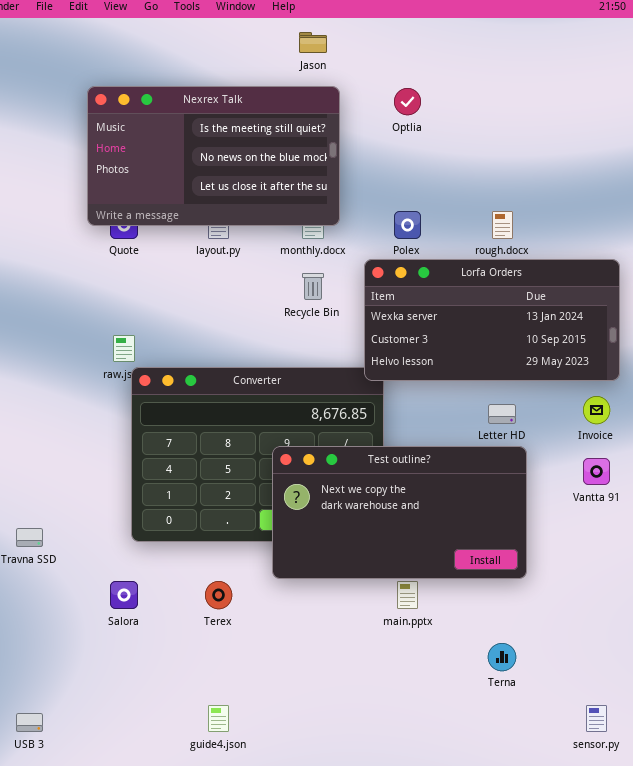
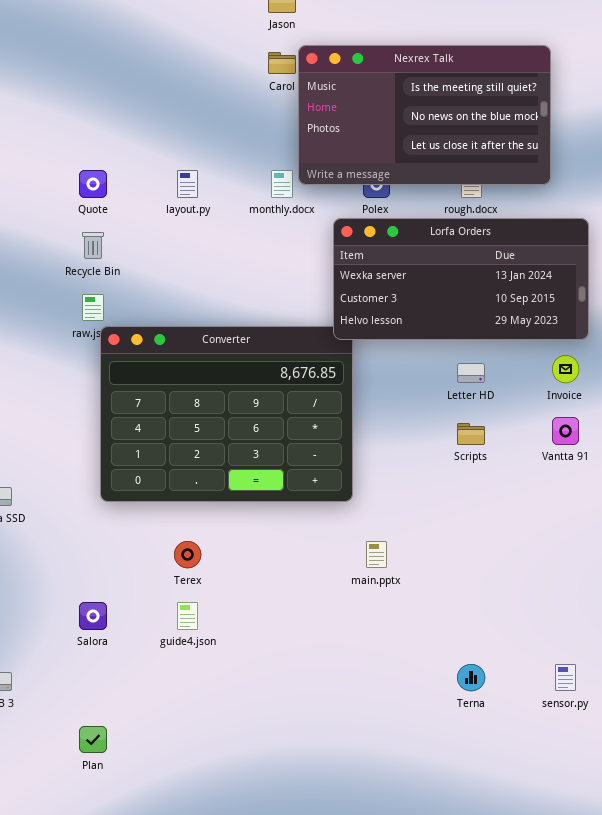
Nexrex Talk: [87,86,340,226] -> [298,45,551,185], moved
Recycle Bin: [302,273,324,300] -> [82,232,104,259], moved
Test outline?: [272,446,527,579] -> none, closed
Salora: [110,581,138,609] -> [79,602,107,630], moved
Terna: [488,643,516,671] -> [457,664,485,691], moved
guide4.json: [208,705,229,732] -> [177,602,198,630], moved

